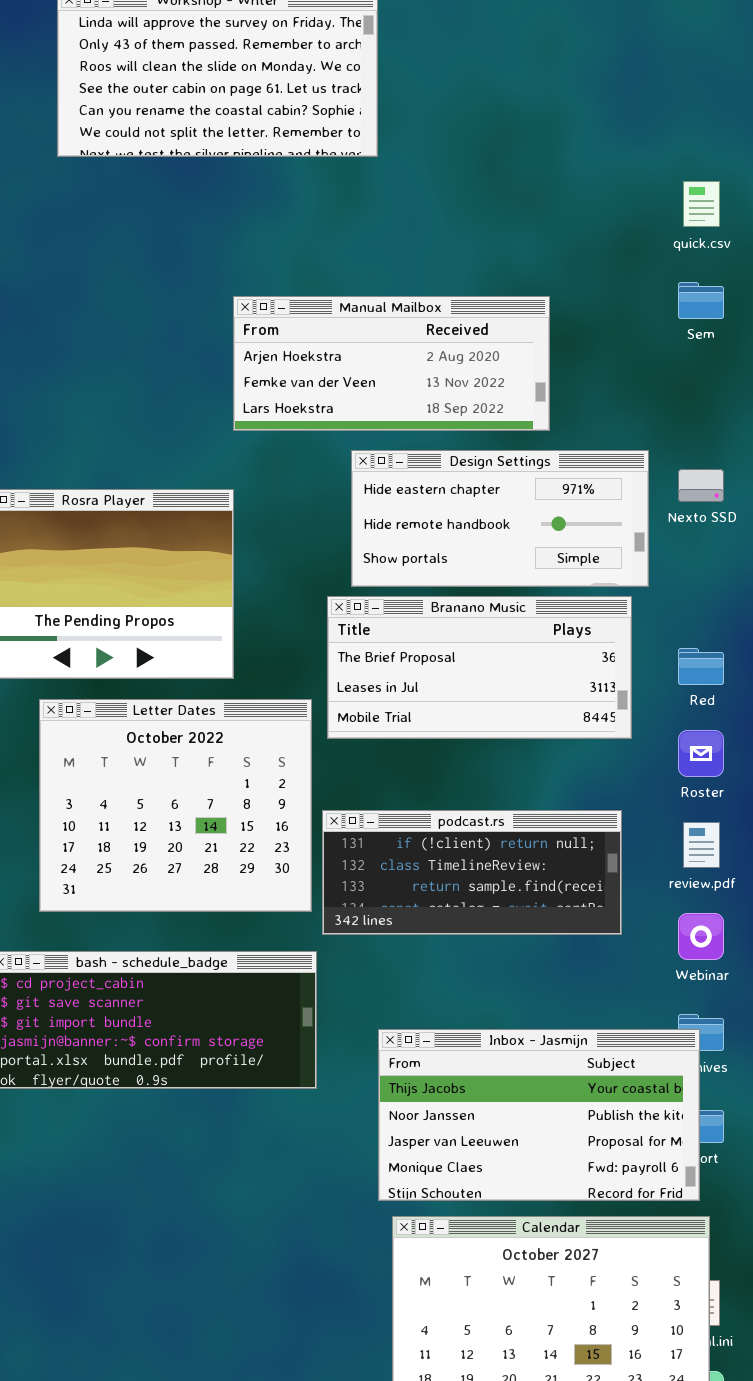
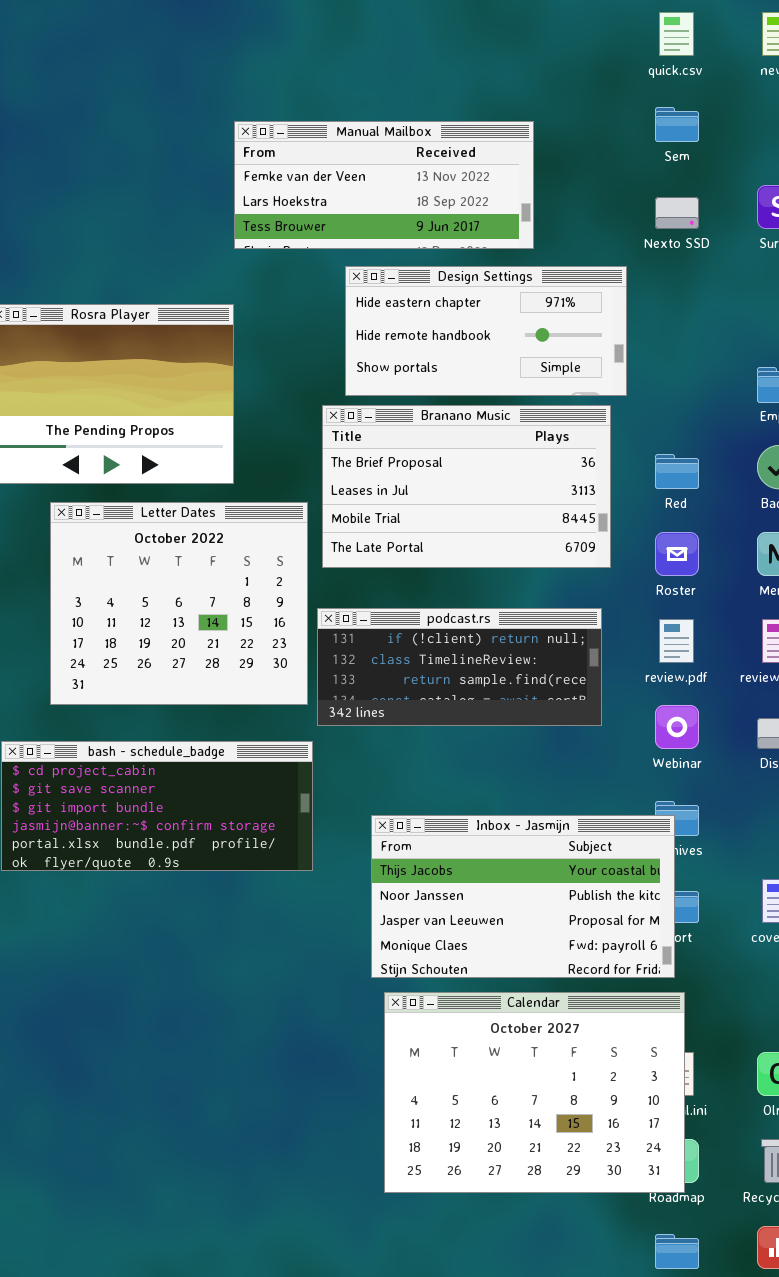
Manual Mailbox: [233,296,550,431] -> [234,121,534,249], scrolled down 1 row
Nexto SSD: [678,469,724,502] -> [655,197,699,229], moved
Branano Music: [327,596,632,739] -> [322,405,611,568], resized

